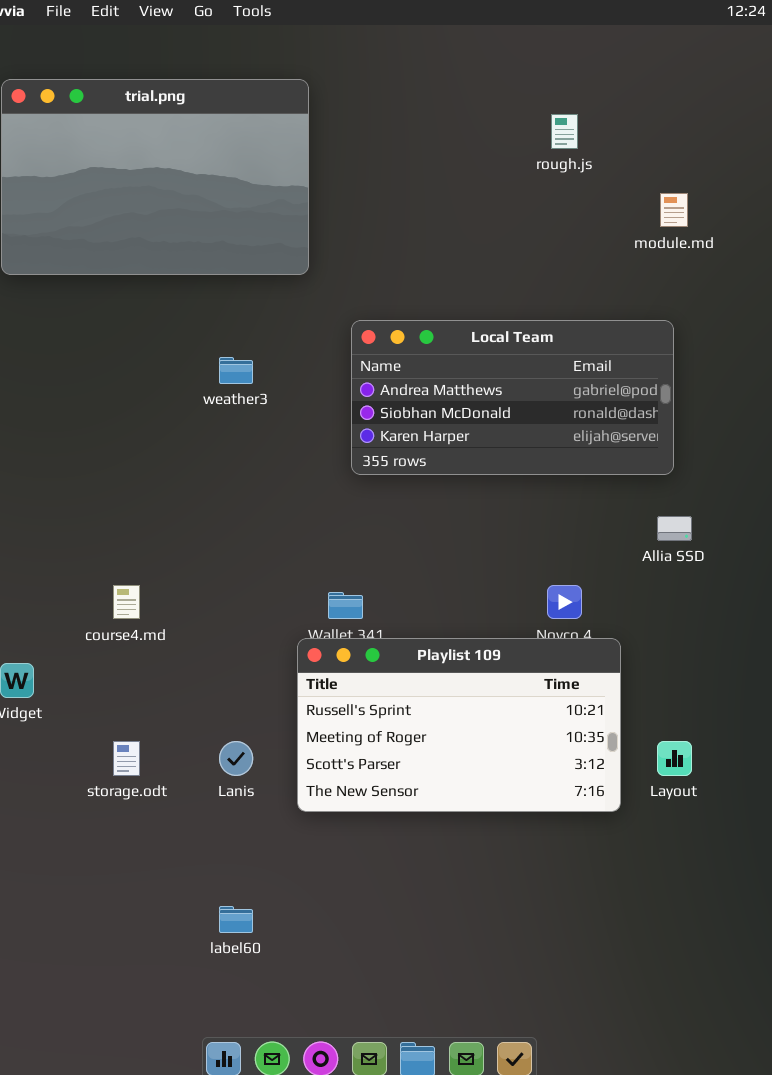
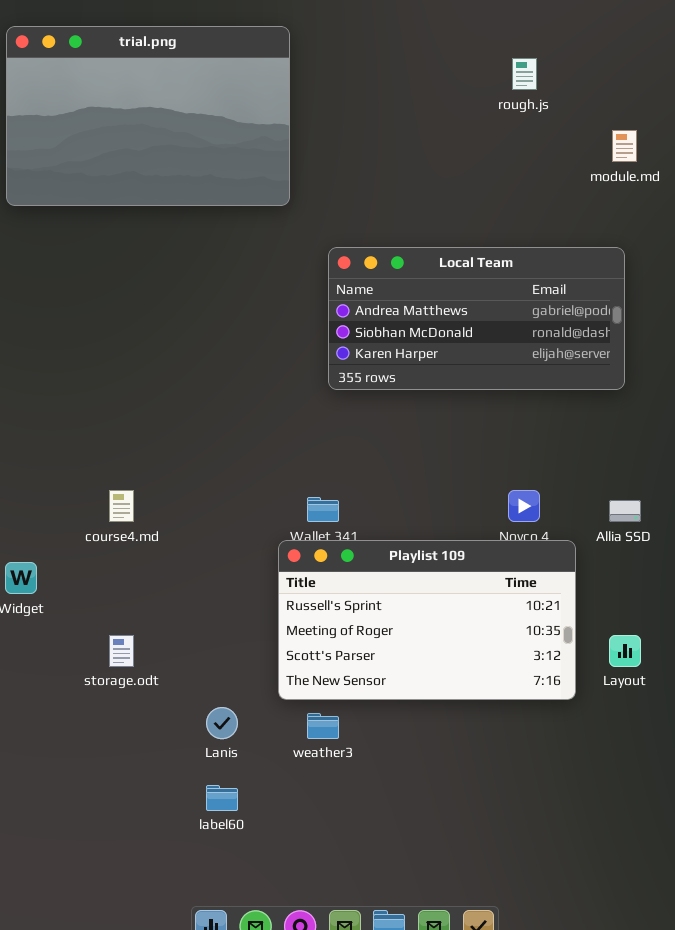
weather3: [219,357,253,384] -> [307,713,339,739], moved
Allia SSD: [657,516,692,541] -> [609,500,641,522], moved
Lanis: [219,741,253,776] -> [206,707,238,739], moved

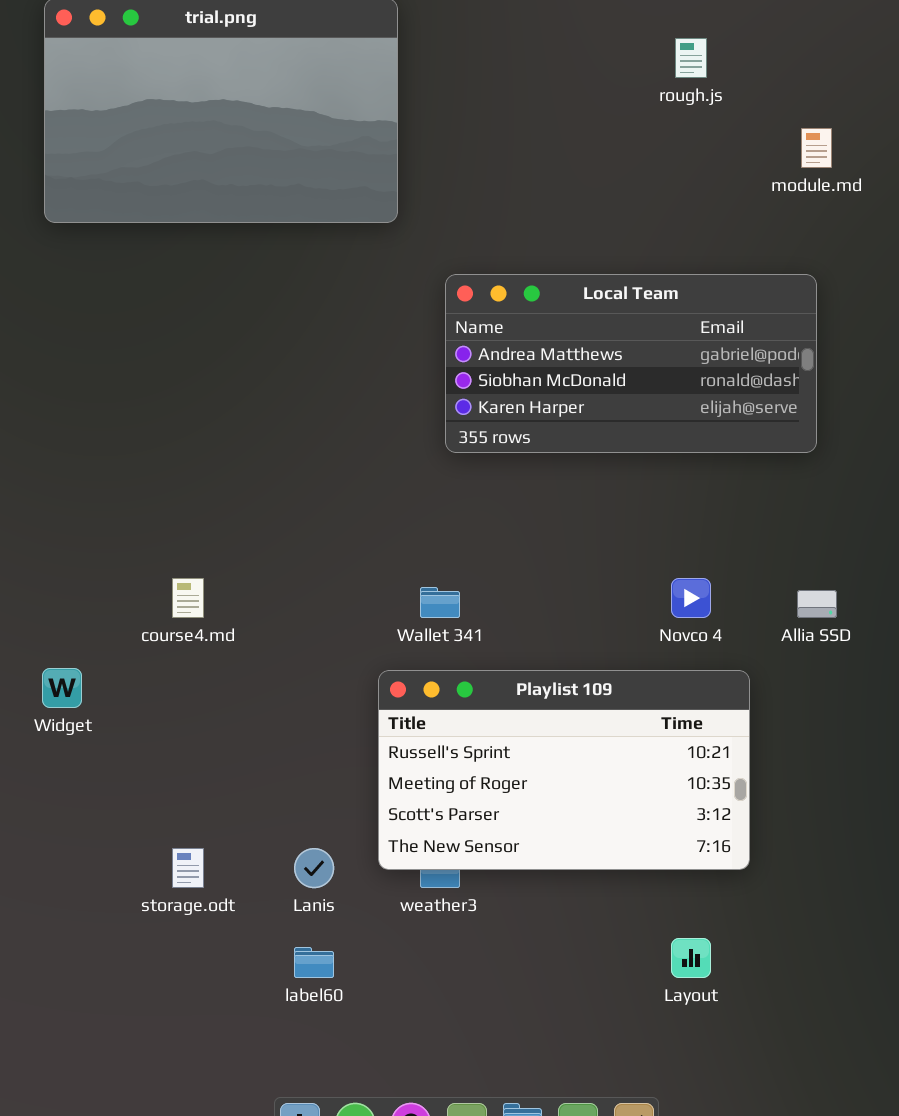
Playlist 109: [278,540,576,700] -> [378,670,750,870], moved
storage.odt: [109,635,134,667] -> [172,848,204,888], moved
Layout: [609,635,641,667] -> [671,938,711,978], moved

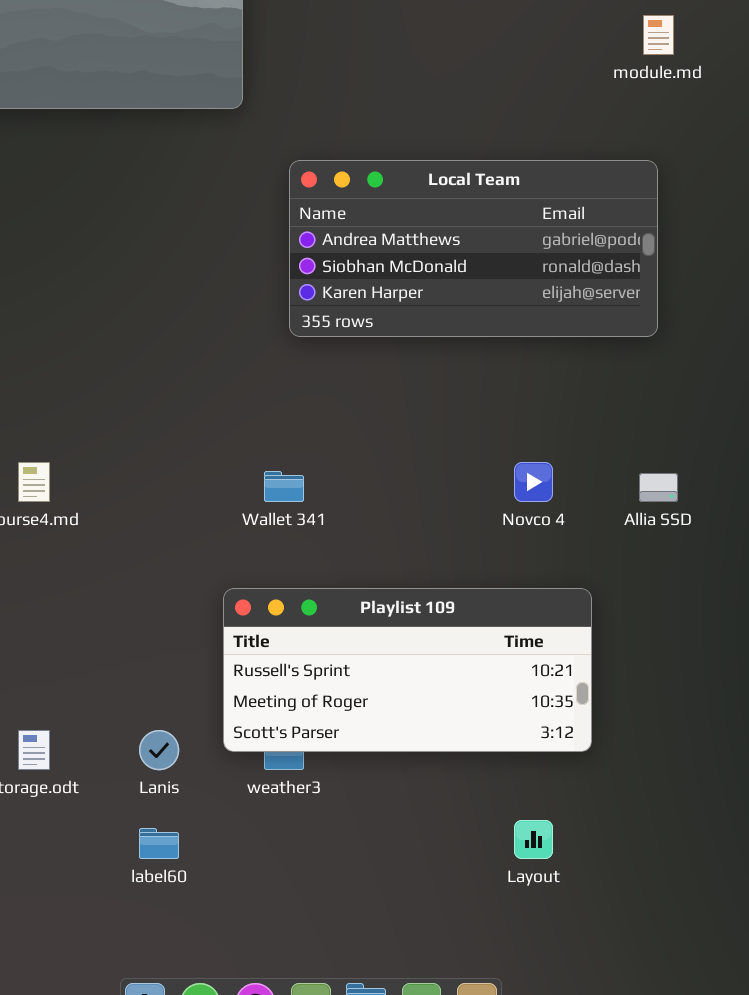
Playlist 109: [378,670,750,870] -> [223,588,592,752], resized

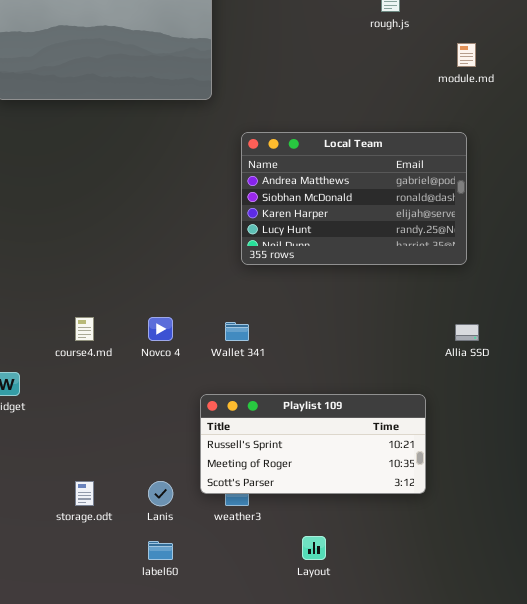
Local Team: [289,160,658,337] -> [241,132,467,265], resized
Novco 4: [514,462,553,502] -> [148,317,173,341], moved
Layout: [514,820,553,859] -> [302,536,326,560], moved

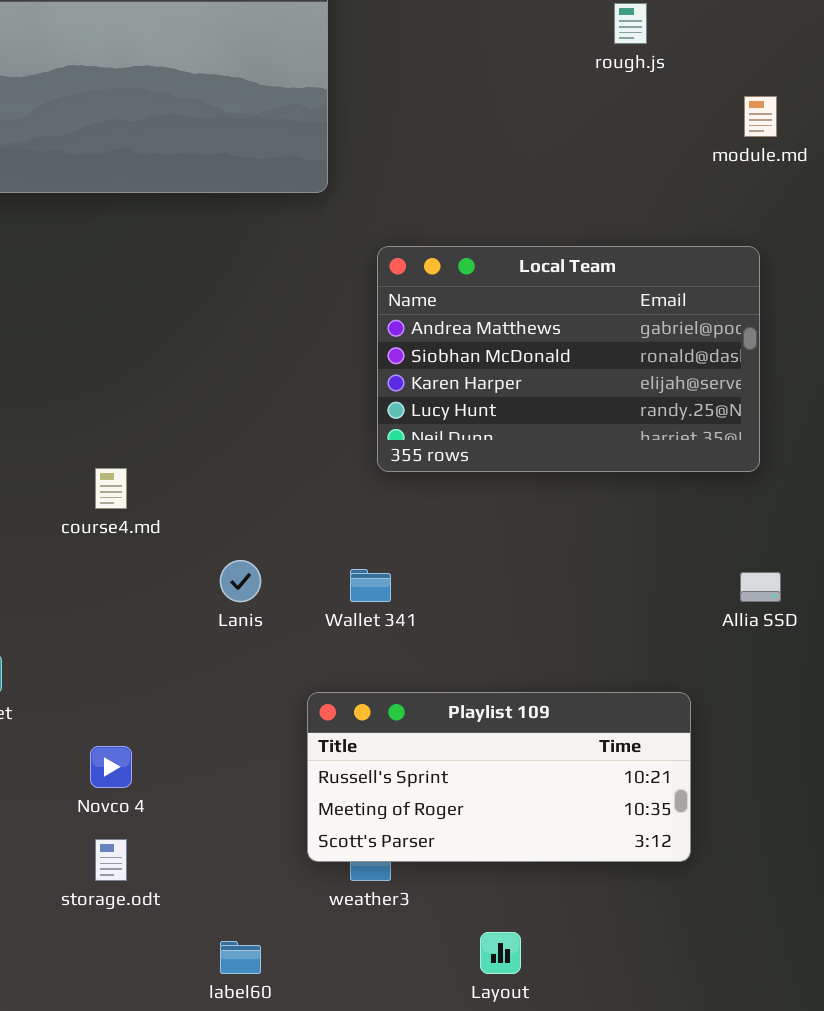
course4.md: [75,317,94,341] -> [95,468,127,509], moved
Novco 4: [148,317,173,341] -> [90,746,132,788], moved
Lanis: [148,481,173,506] -> [220,560,261,602], moved

